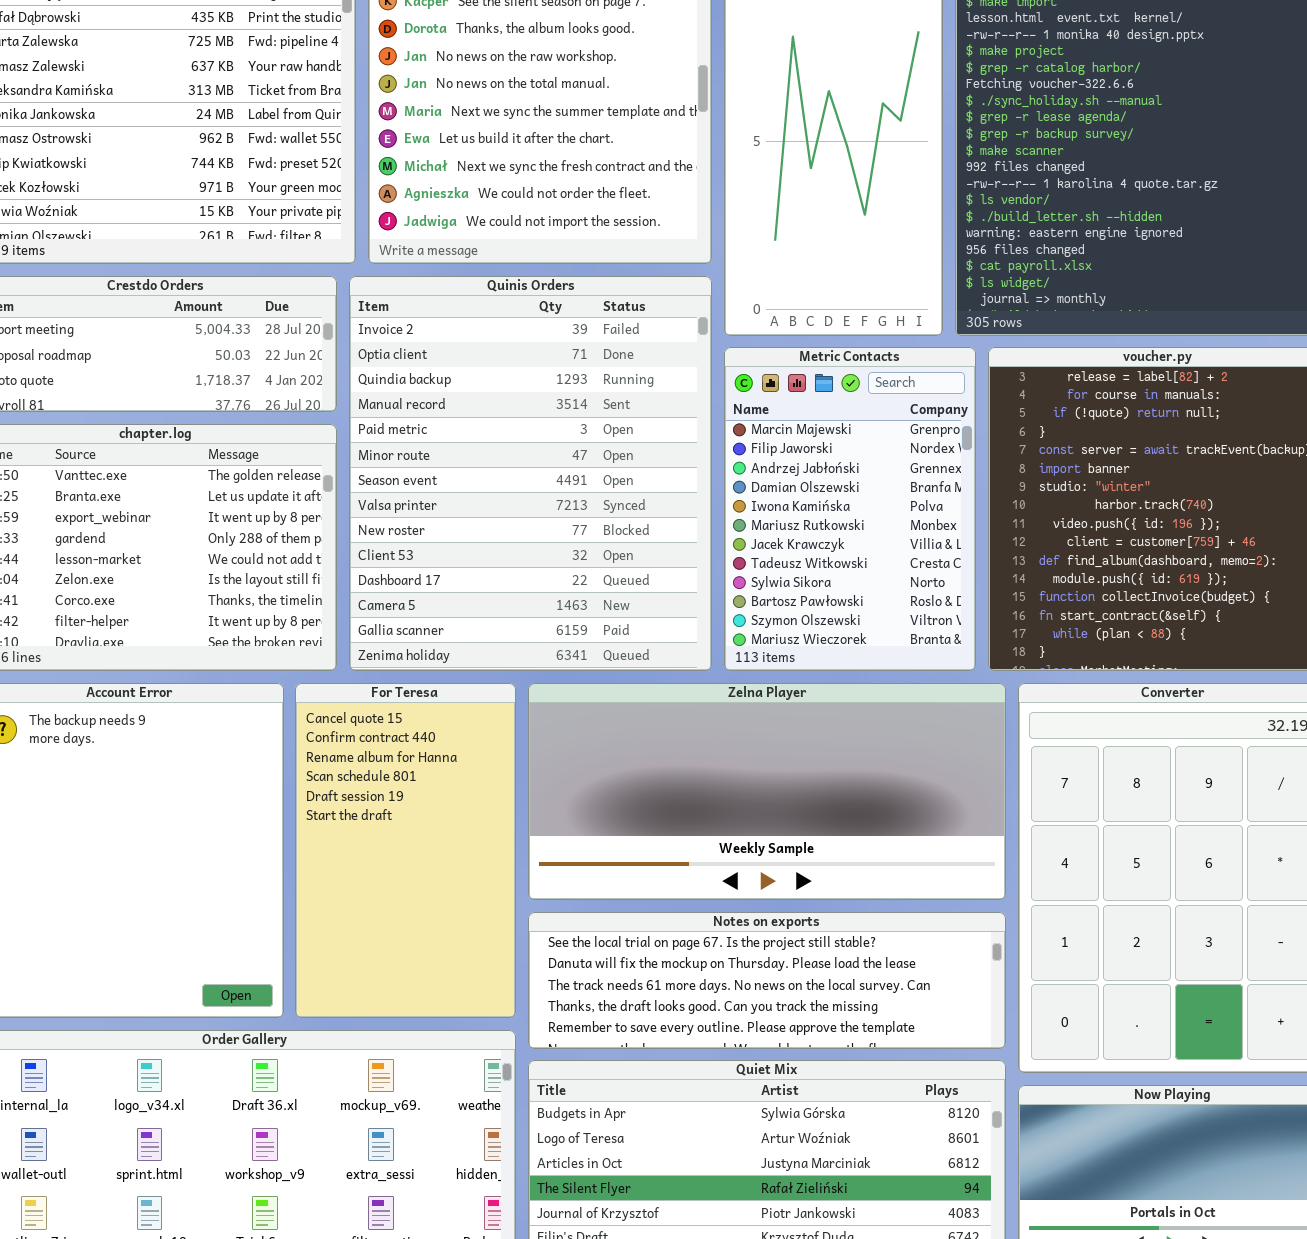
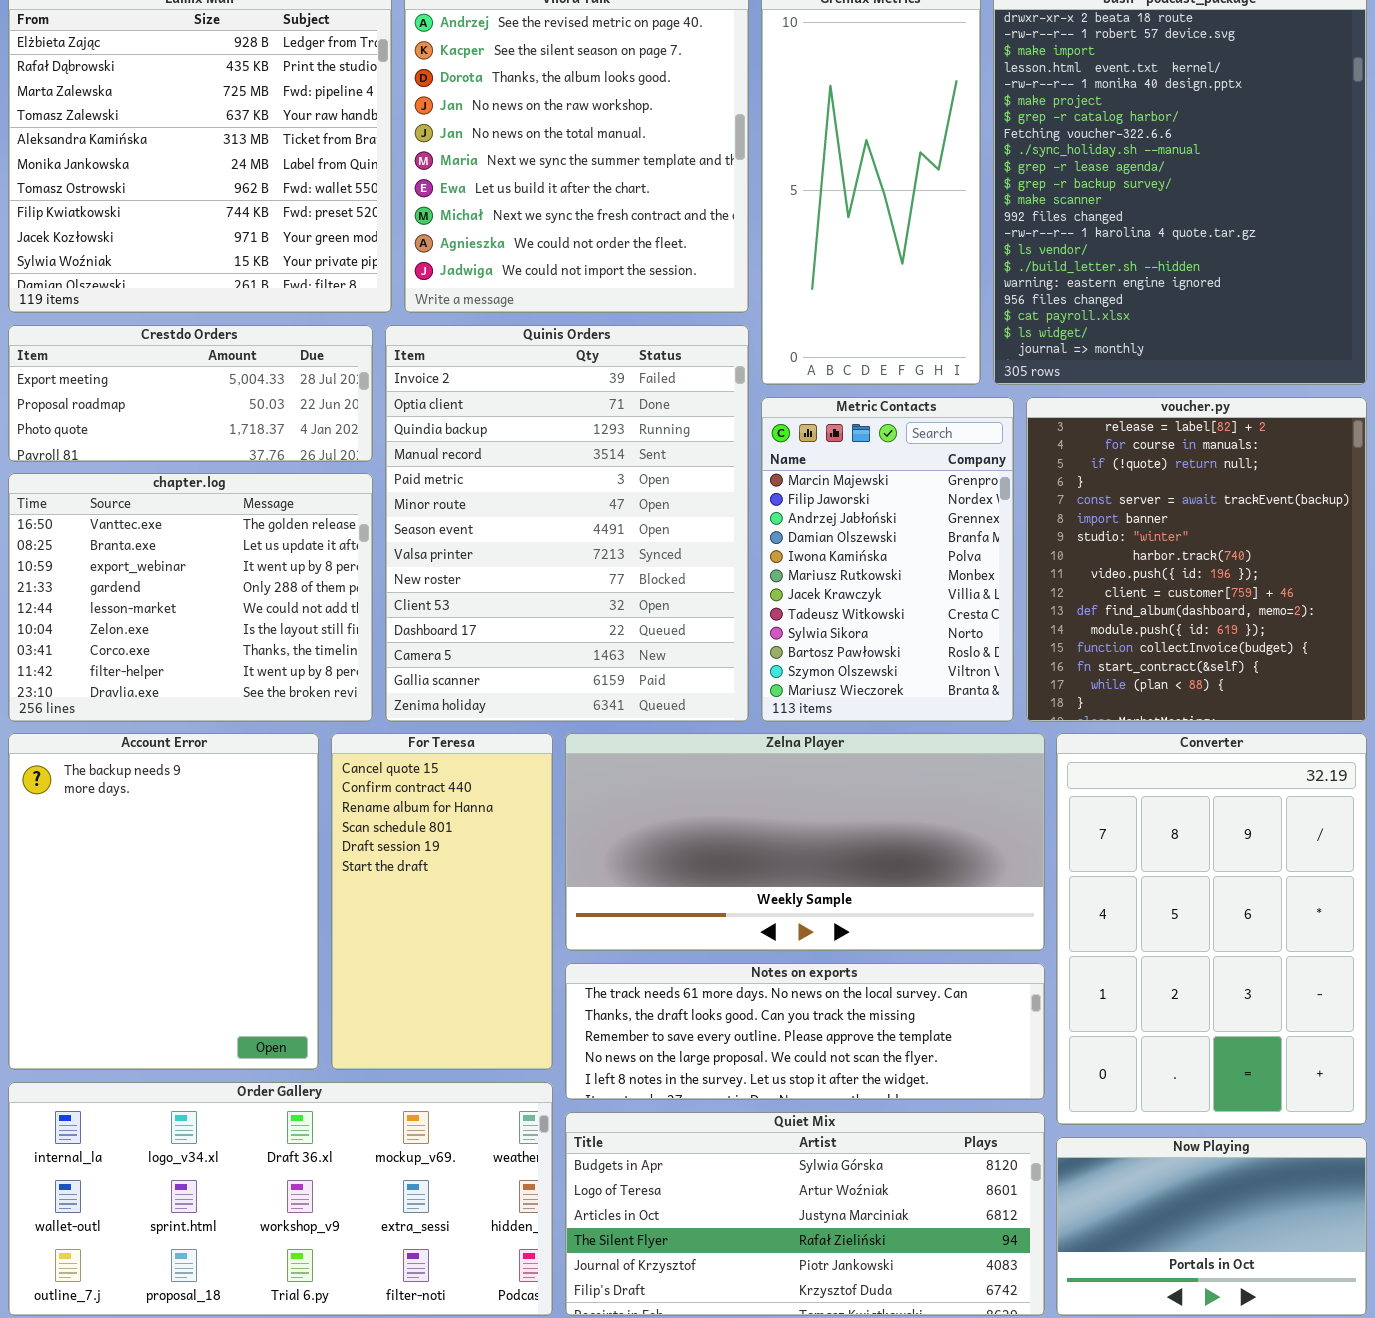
Notes on exports: [528,912,1006,1049] -> [565,963,1045,1100], scrolled down 2 rows

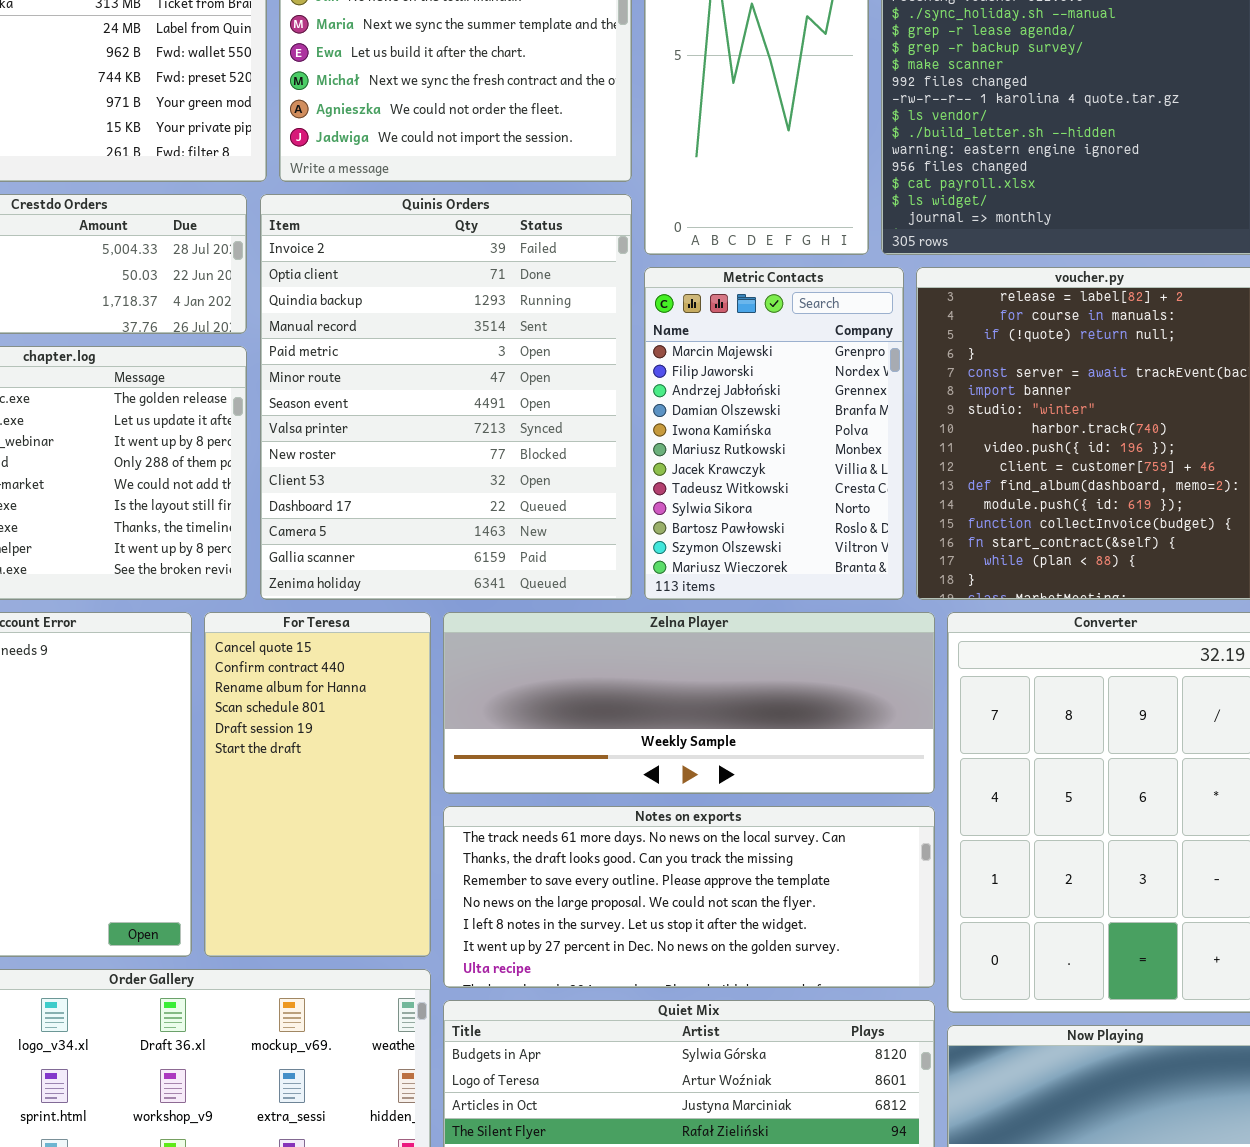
Zelna Player: [565,733,1045,951] -> [443,612,935,794], resized
Notes on exports: [565,963,1045,1100] -> [443,806,935,988], resized

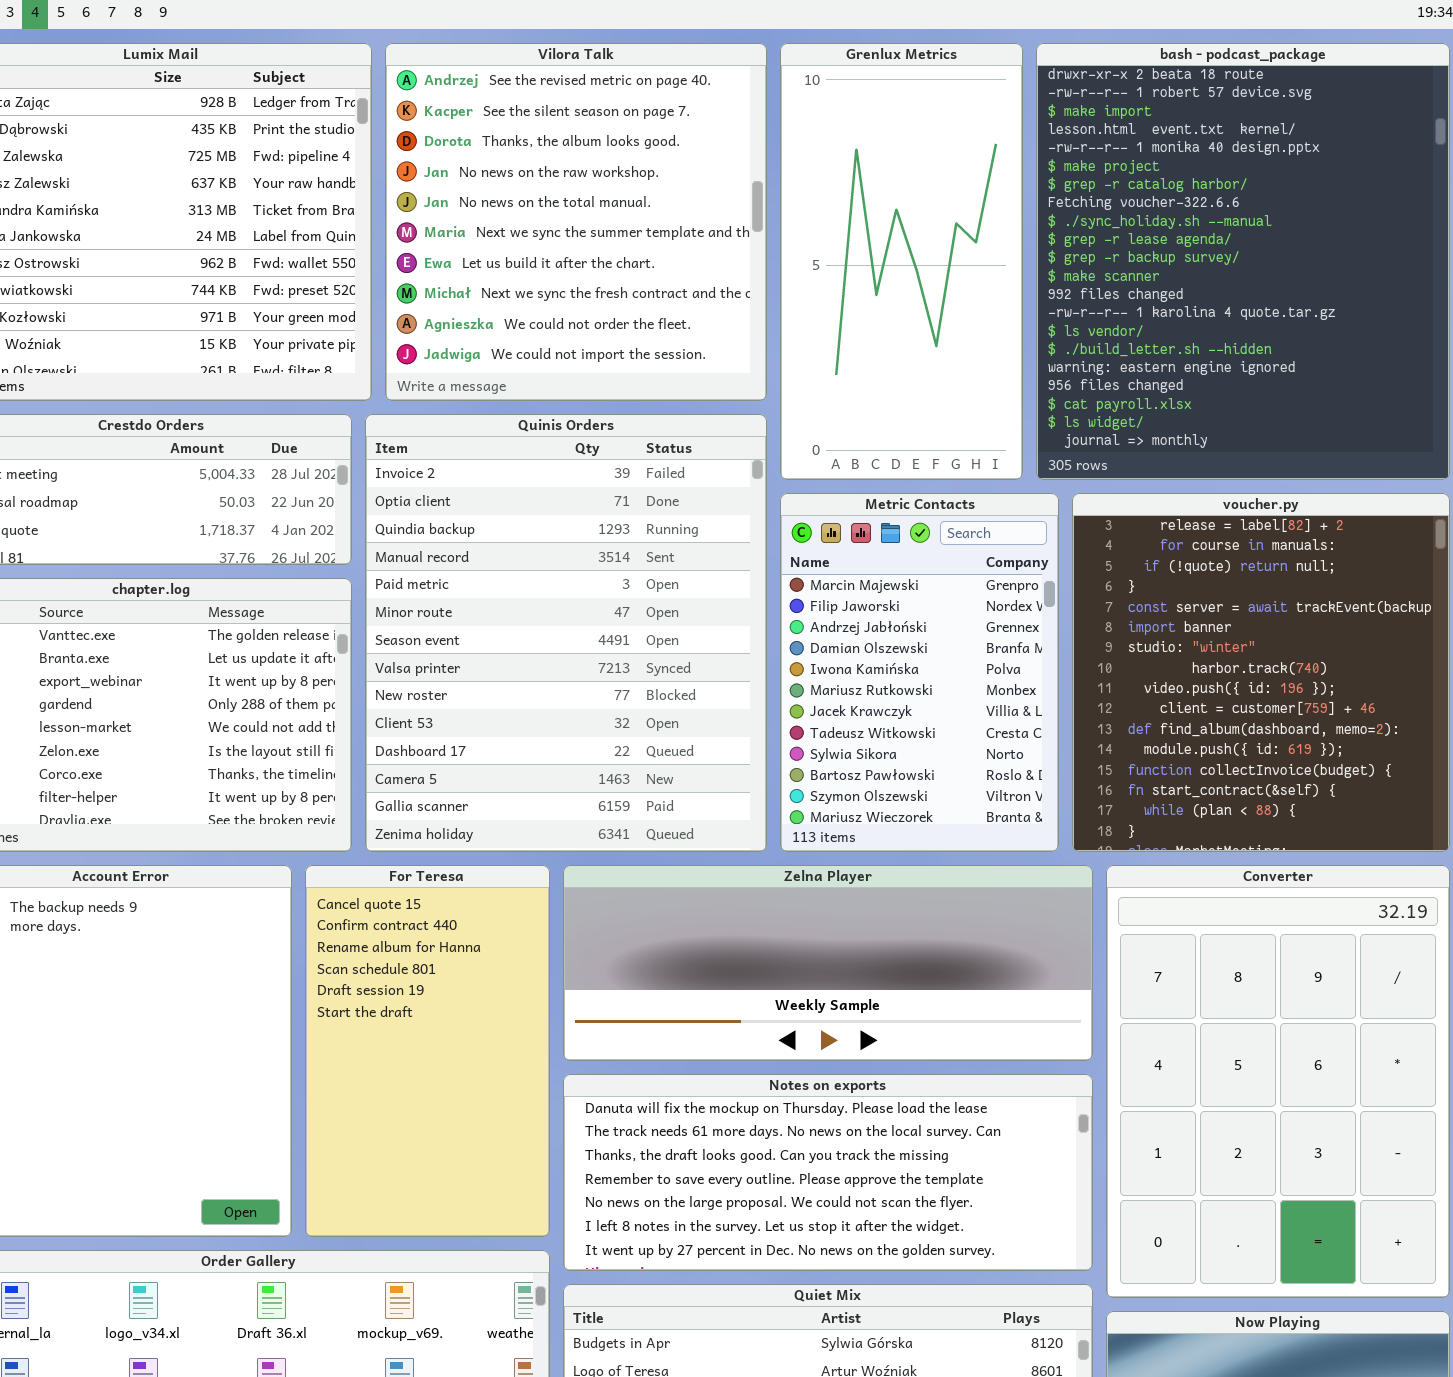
Notes on exports: [443,806,935,988] -> [563,1074,1093,1271], scrolled up 1 row

